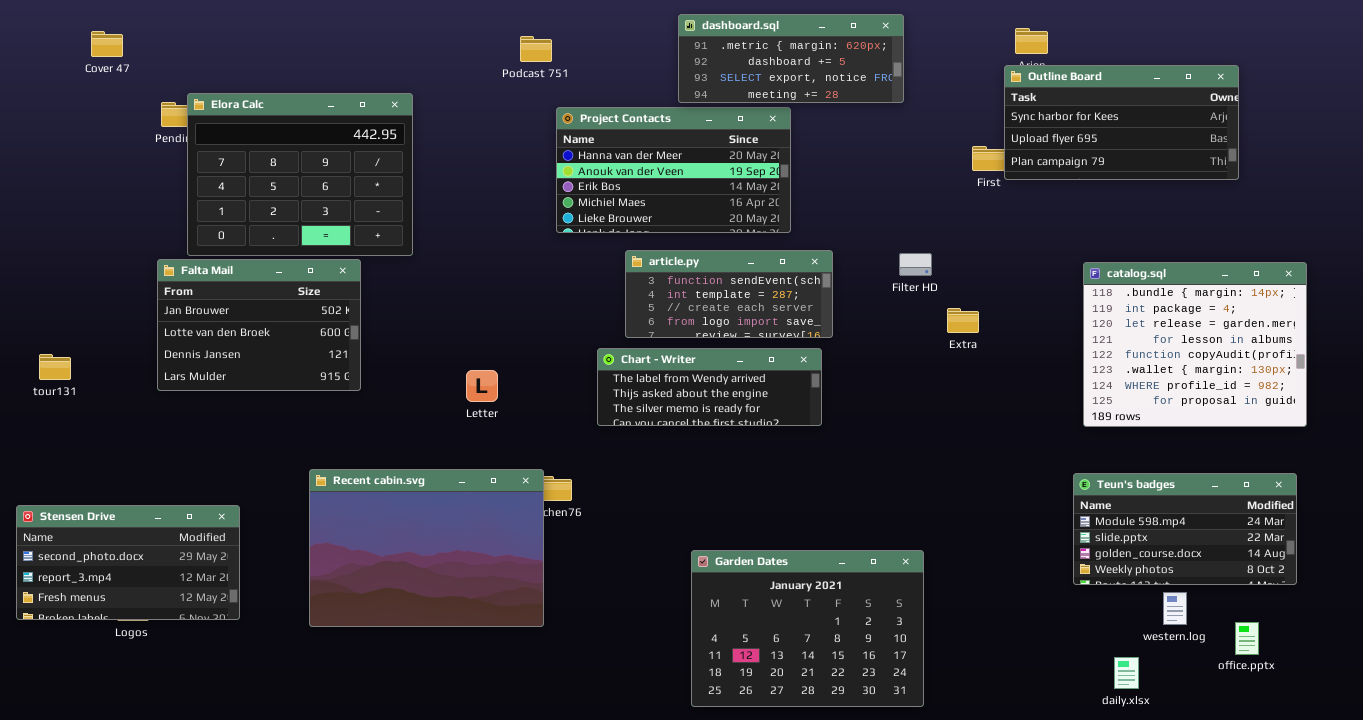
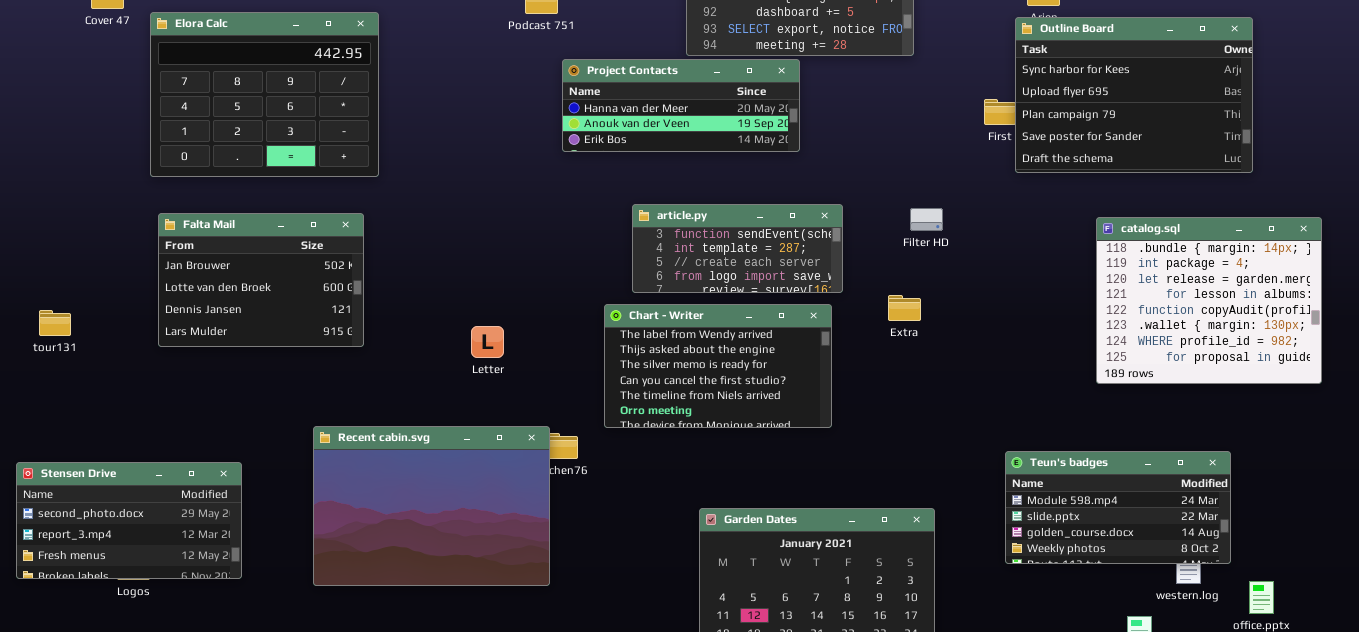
Outline Board: [1004,65,1239,180] -> [1015,17,1253,173], resized
Elora Calc: [187,93,413,256] -> [150,12,379,177], moved
Project Contacts: [556,107,791,233] -> [562,59,800,152], resized
Extra: [947,308,979,333] -> [888,295,921,321], moved
Chart - Writer: [597,348,822,426] -> [604,304,832,428], resized
Teun's badges: [1073,473,1297,585] -> [1005,451,1231,564], moved

